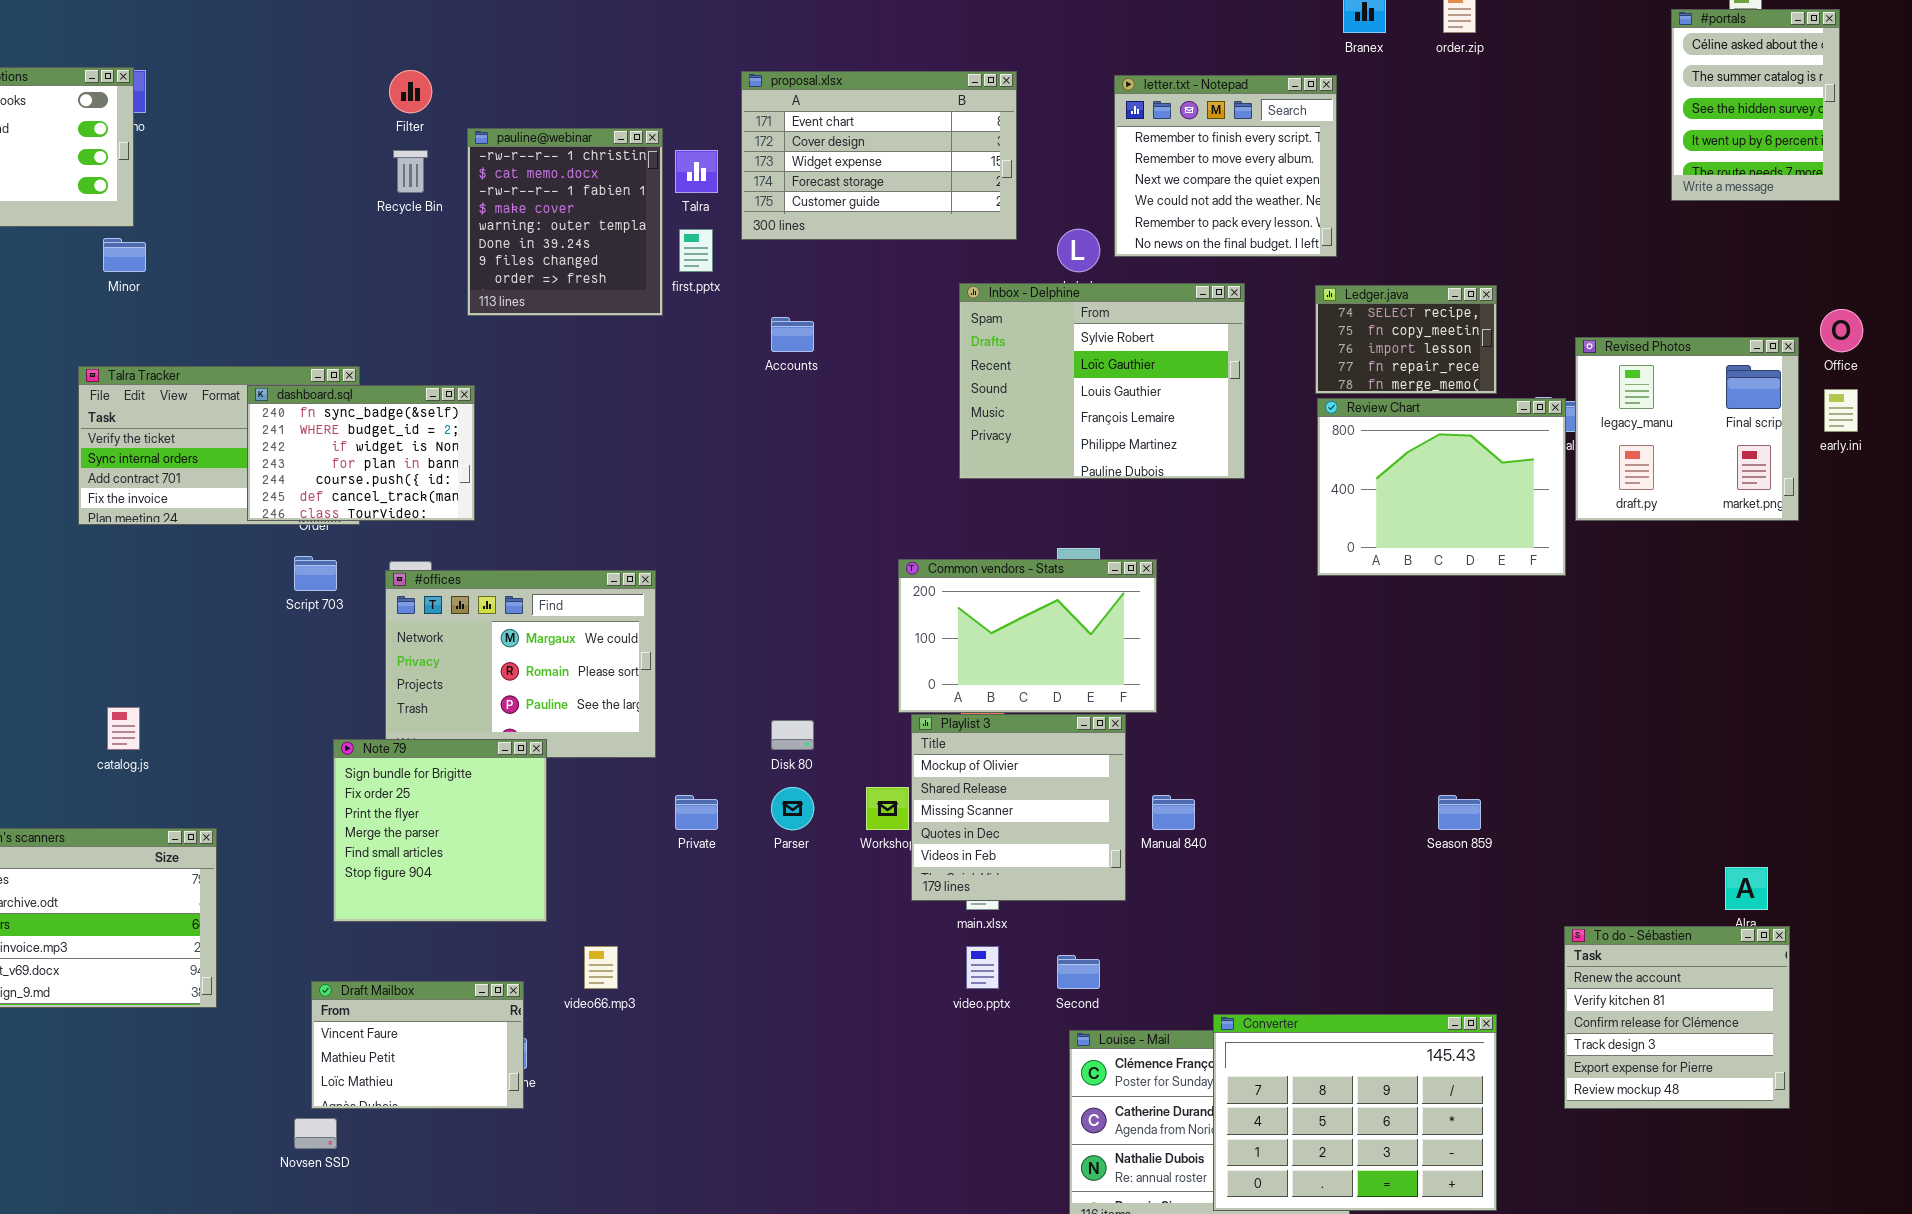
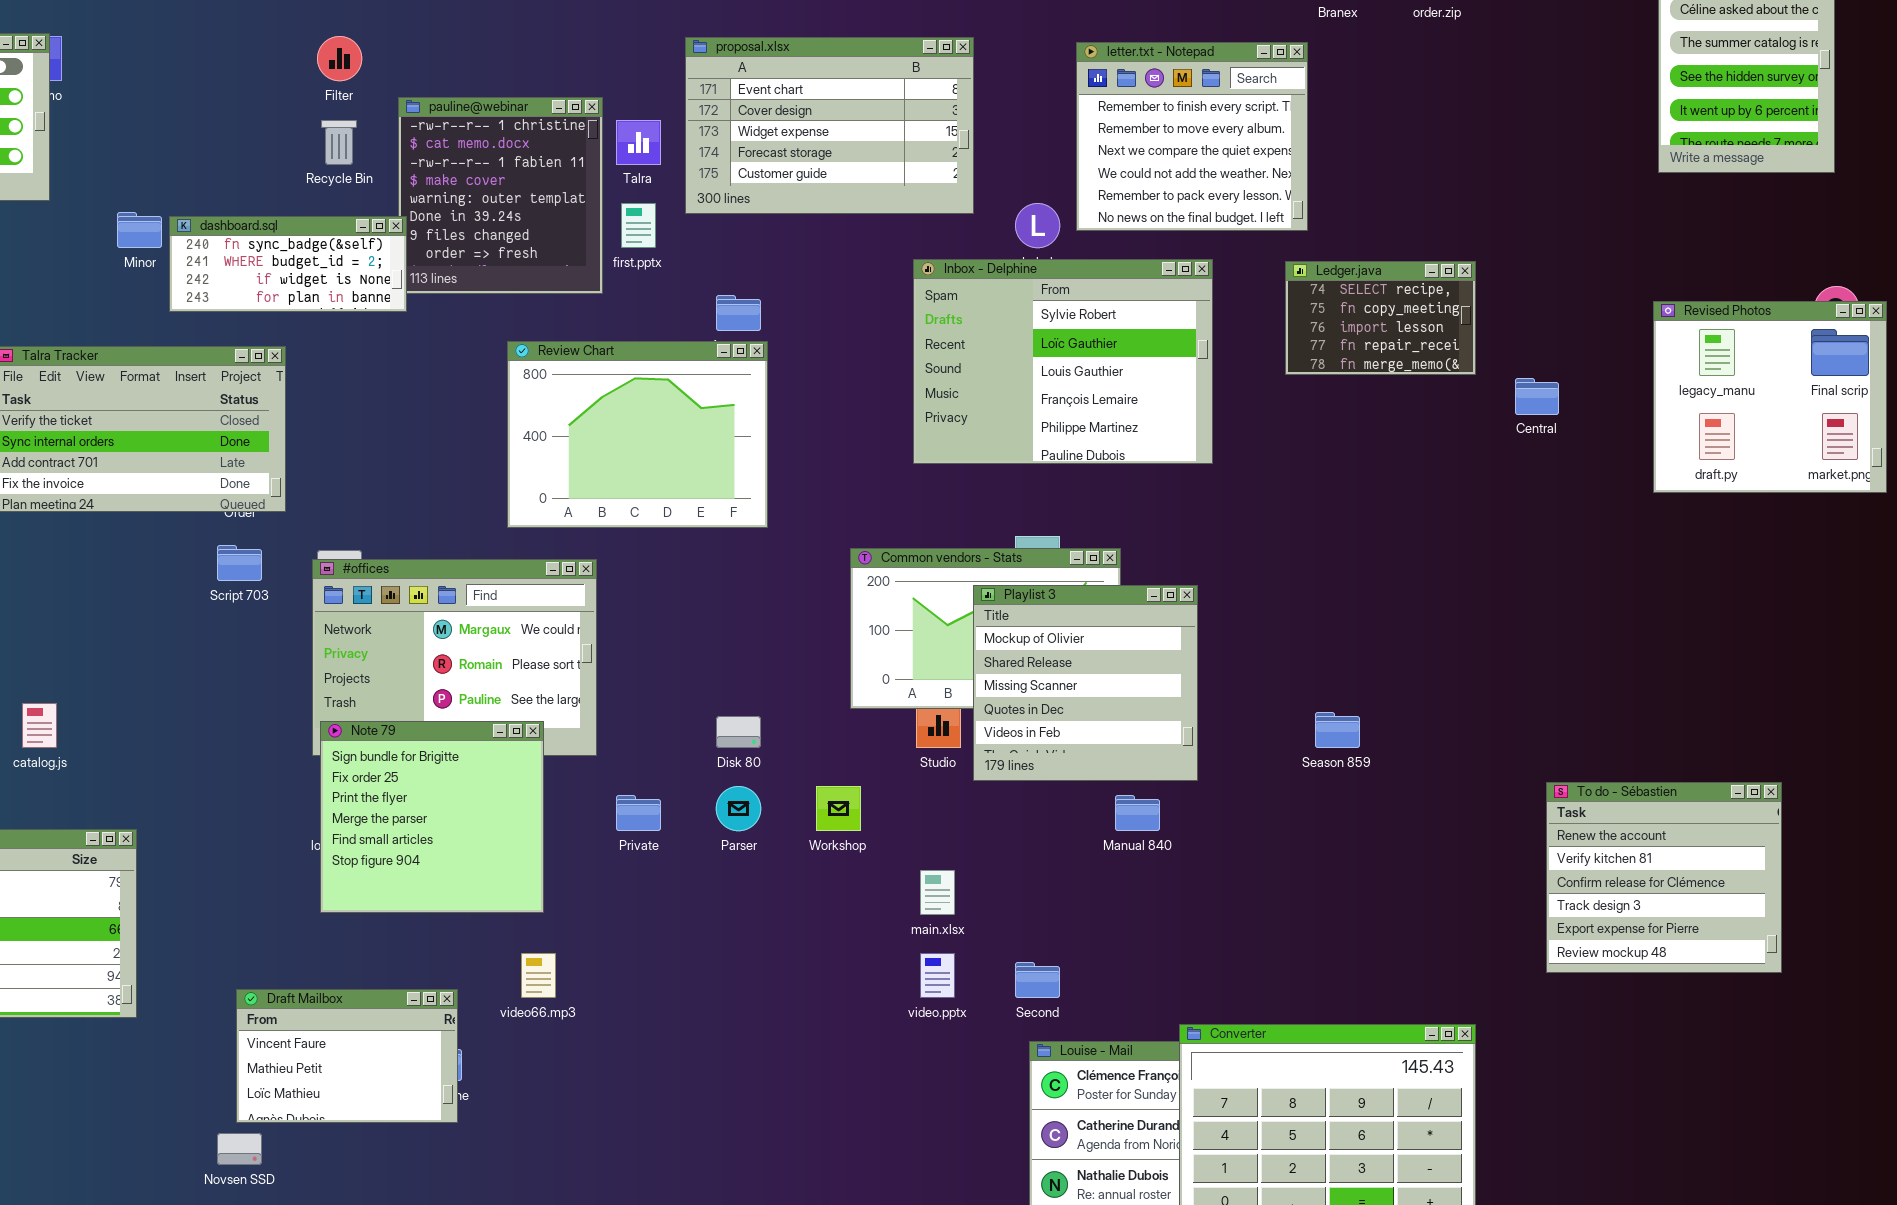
Minor: [103,238,146,272] -> [117,212,162,248], moved
Revised Photos: [1575,337,1799,521] -> [1653,301,1887,493], moved
dashboard.sql: [247,385,475,521] -> [169,216,407,312], moved, resized
Review Chart: [1317,398,1566,576] -> [507,341,768,528], moved
Playlist 3: [911,714,1126,901] -> [973,585,1198,781], moved
Note 79: [333,739,547,922] -> [320,721,544,913], moved
Season 859: [1438,795,1481,830] -> [1315,712,1360,748], moved
To do - Sébastien: [1564,926,1790,1109] -> [1546,782,1782,973], moved

